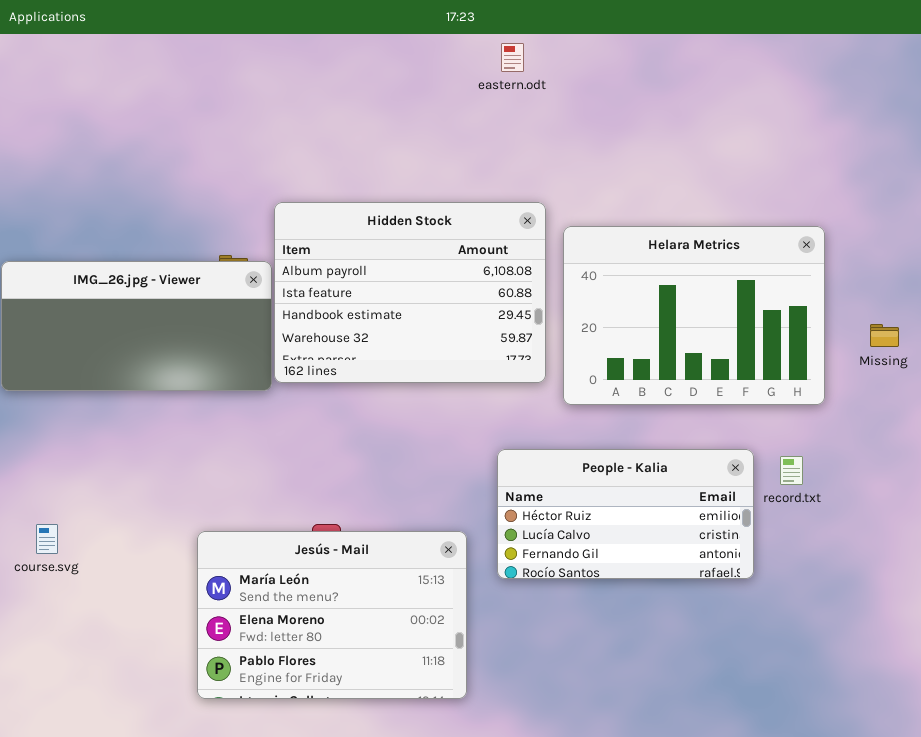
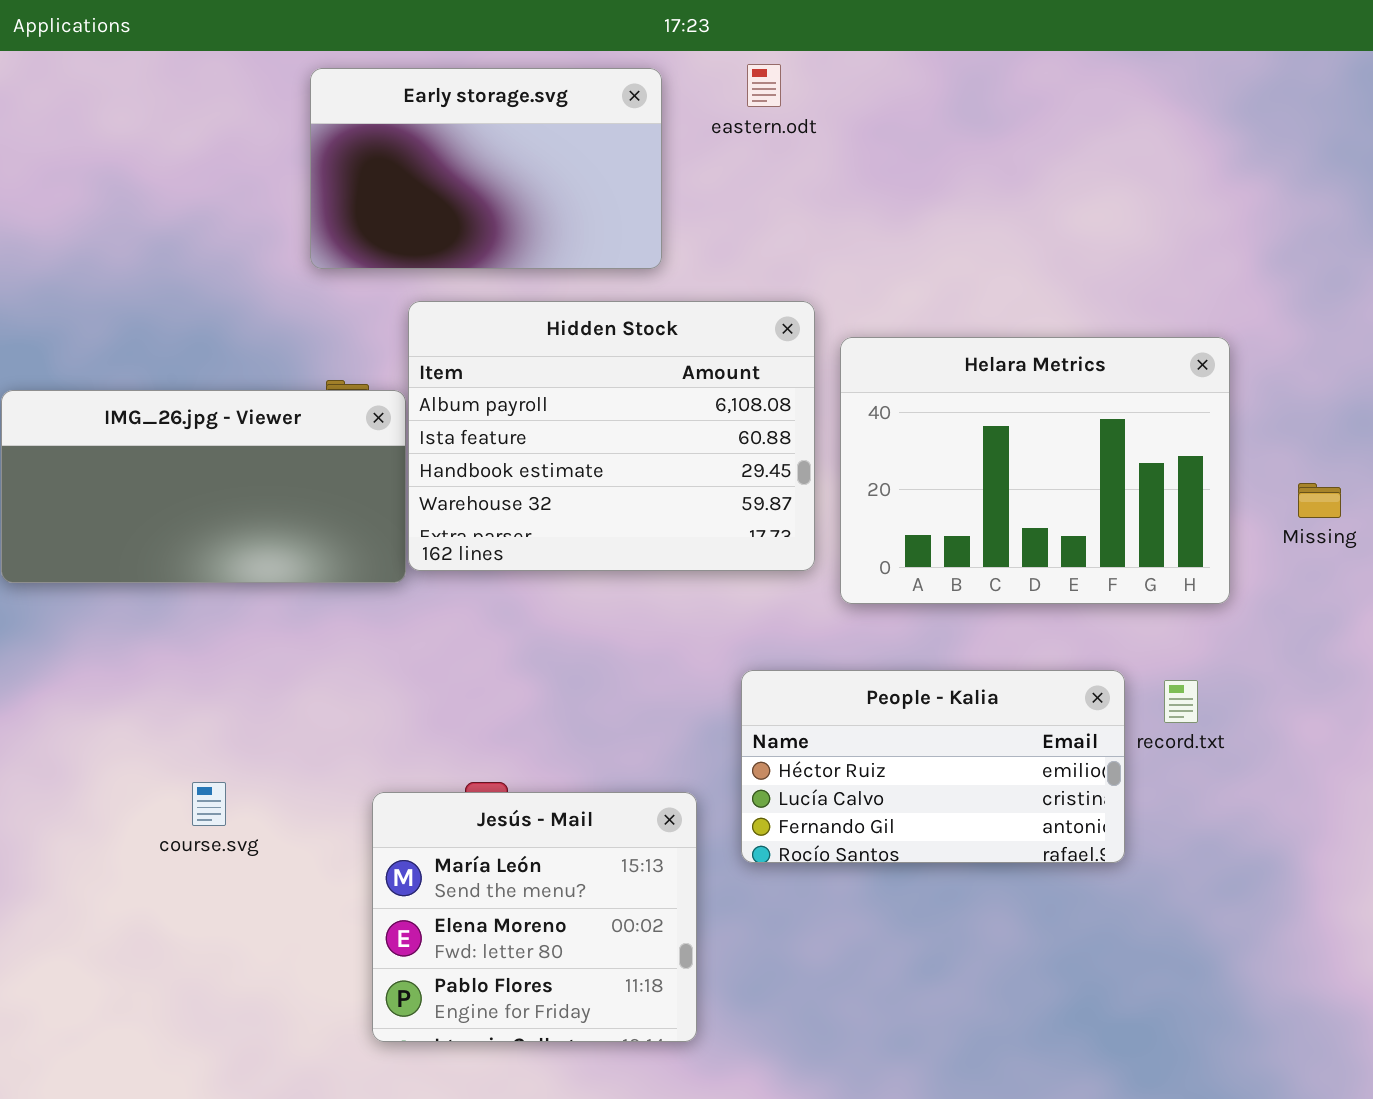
Early storage.svg: none -> [310,68,662,269], opened
course.svg: [36,524,58,554] -> [192,782,226,826], moved
Jesús - Mail: [197,531,467,699] -> [372,792,697,1042], resized

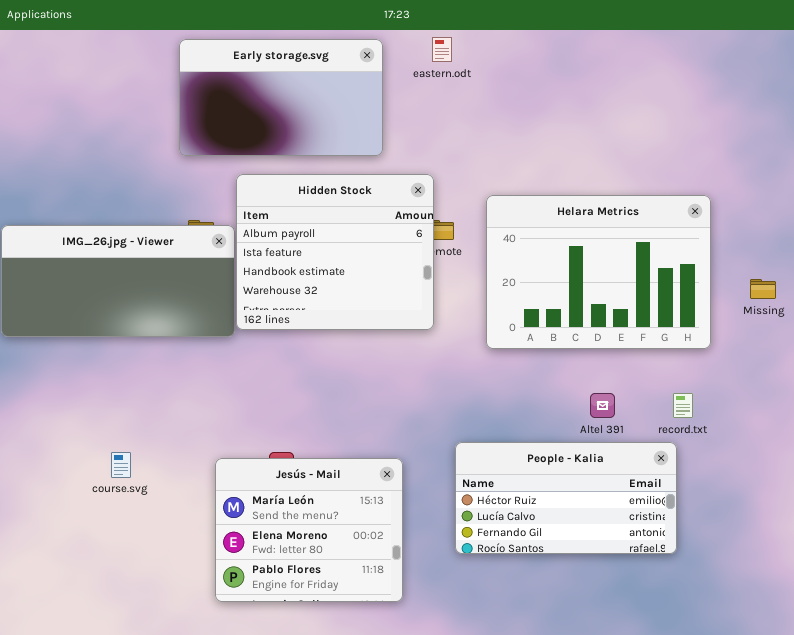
Hidden Stock: [408,301,815,571] -> [236,174,434,330], resized
People - Kalia: [741,670,1125,863] -> [455,442,677,554], moved

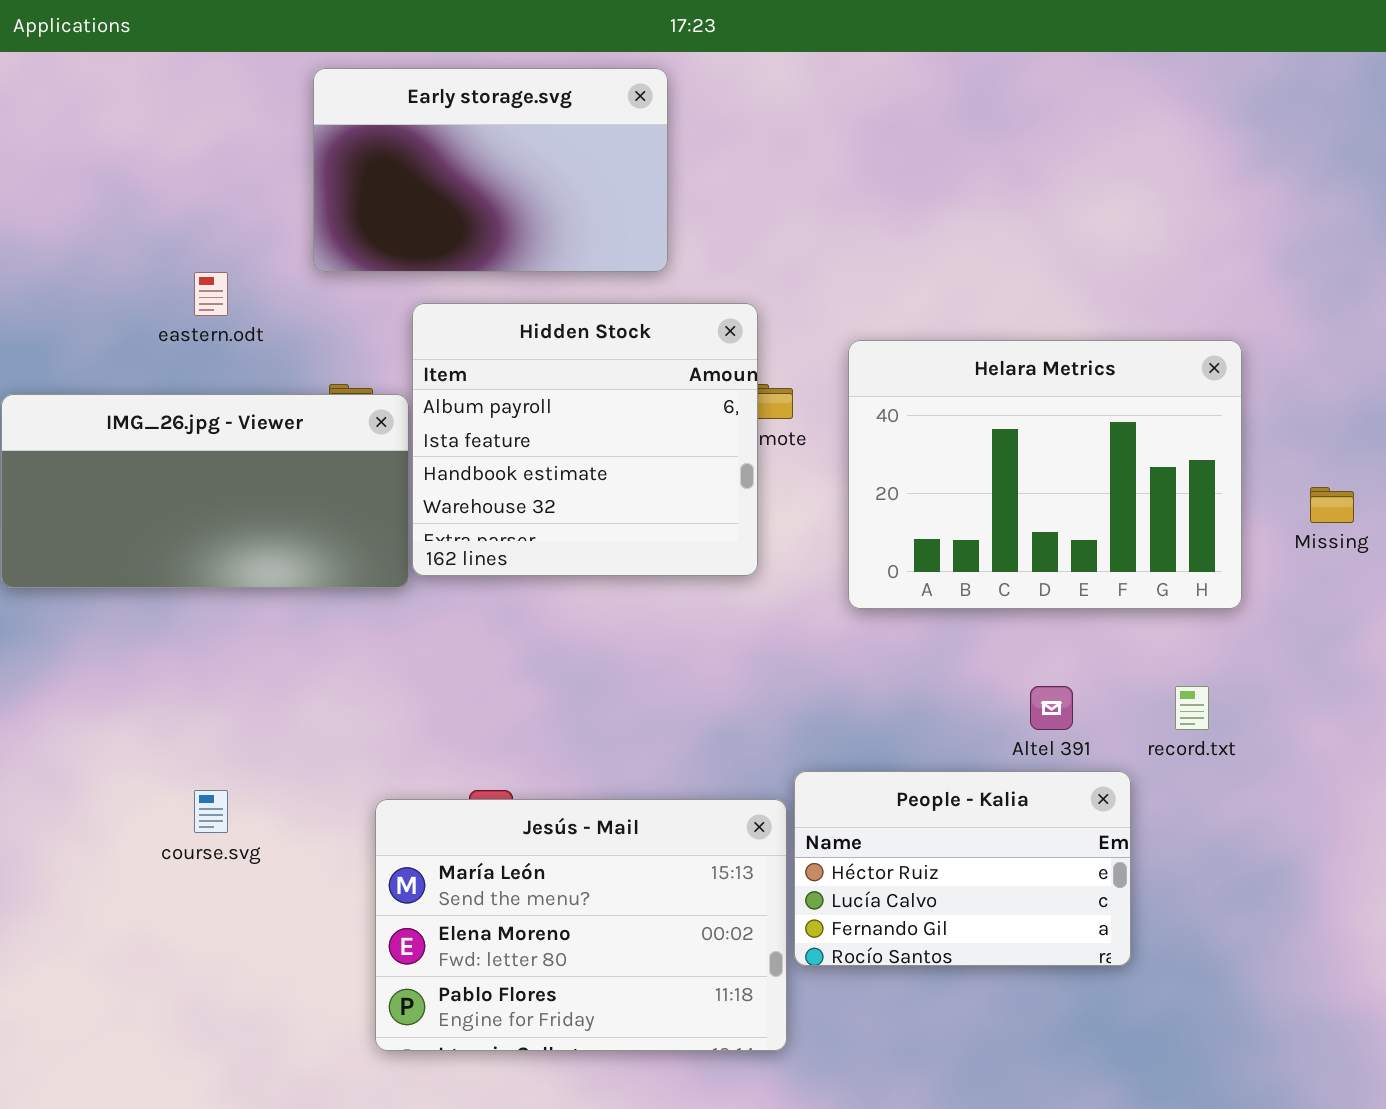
eastern.odt: [432,37,452,62] -> [194,272,228,316], moved
People - Kalia: [455,442,677,554] -> [794,771,1131,966], resized
Jesús - Mail: [215,458,403,602] -> [375,799,787,1051], resized

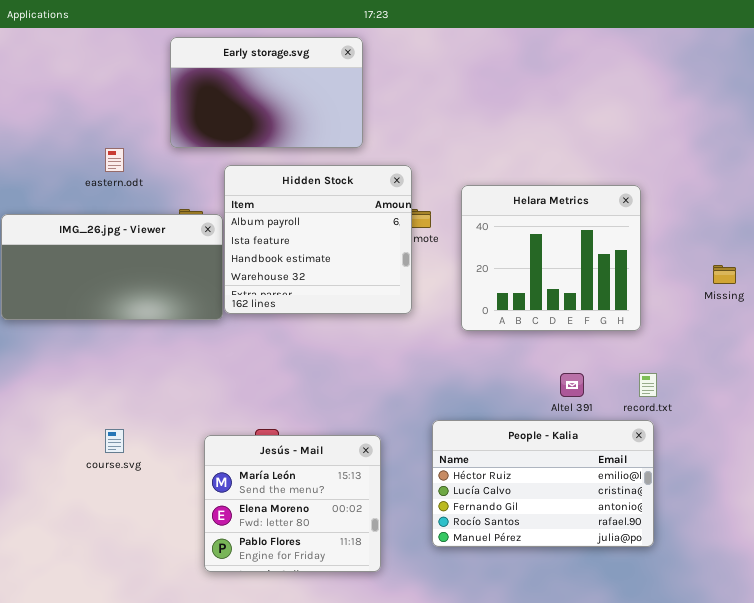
Helara Metrics: [848,340,1242,609] -> [461,185,641,331], resized
People - Kalia: [794,771,1131,966] -> [432,420,654,547], resized
Jesús - Mail: [375,799,787,1051] -> [204,435,381,572], resized

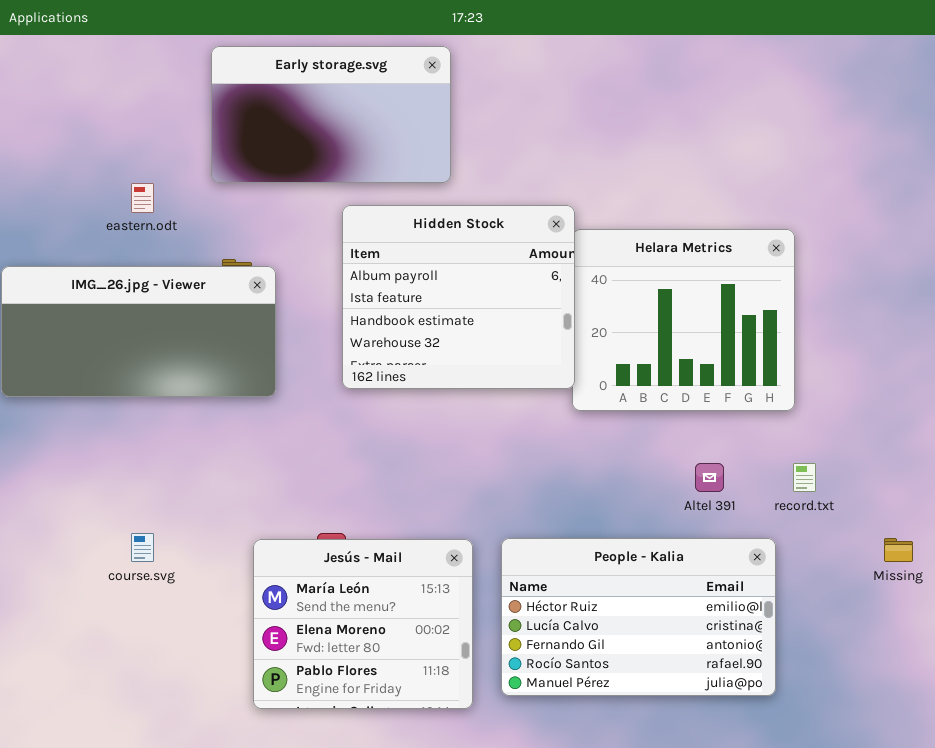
Hidden Stock: [224,165,412,314] -> [342,205,575,389], moved
Missing: [713,265,736,284] -> [884,538,913,562], moved
People - Kalia: [432,420,654,547] -> [501,538,776,696], moved

